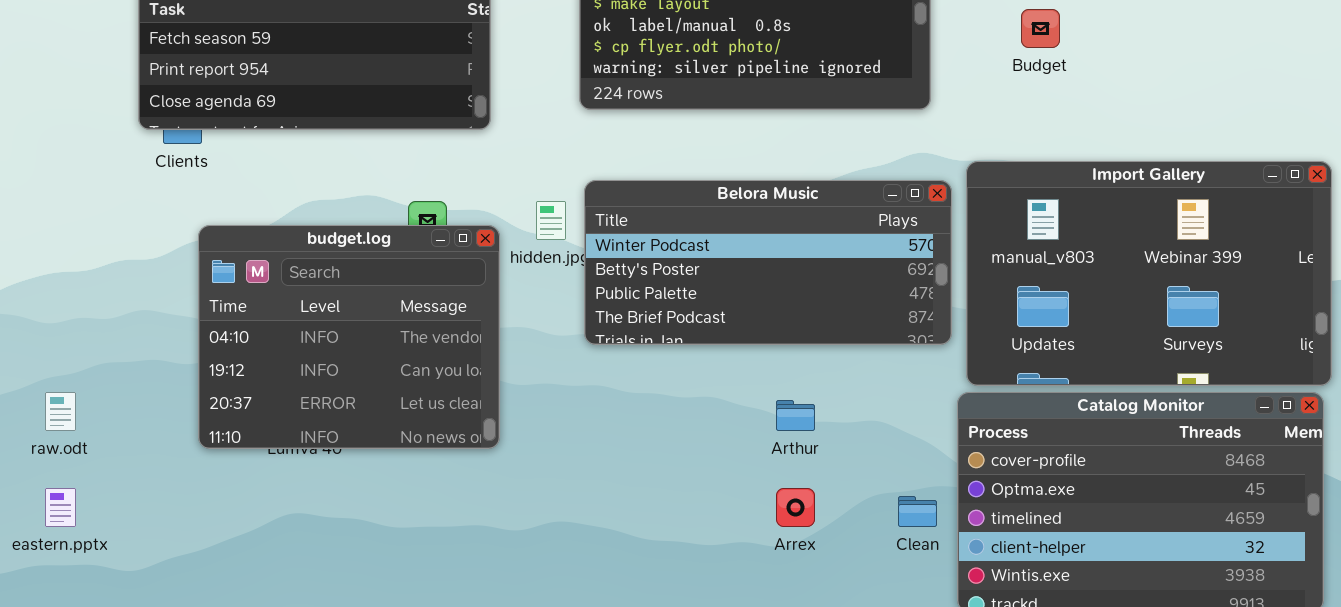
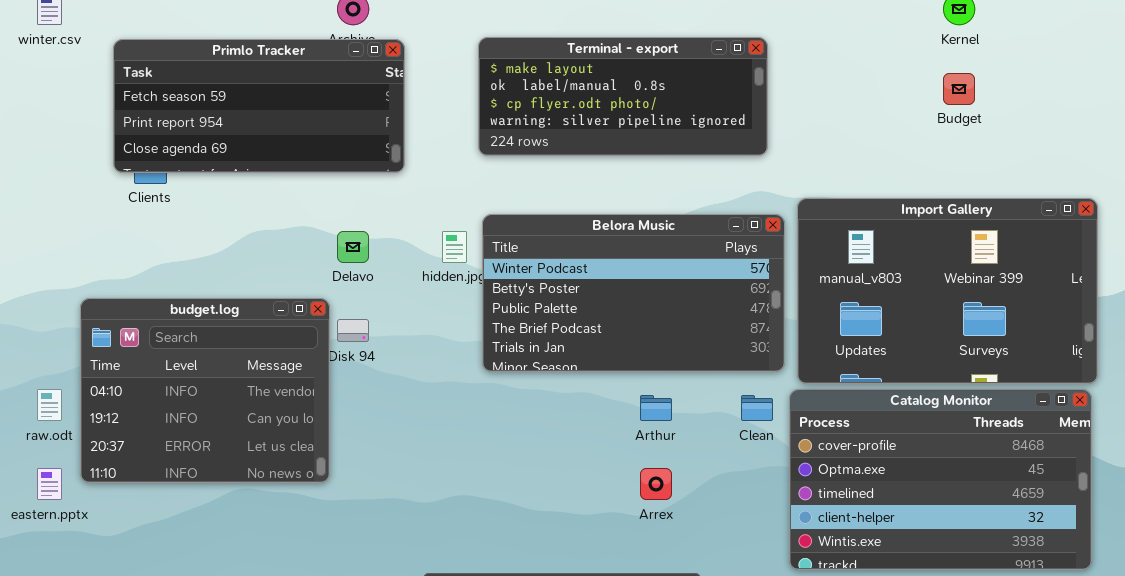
Budget: [1021,9,1060,48] -> [943,73,975,105], moved
Belora Music: [584,180,952,345] -> [482,214,785,372], resized
budget.log: [198,225,500,449] -> [80,298,330,483], moved
Clean: [898,496,937,527] -> [741,395,773,421], moved

